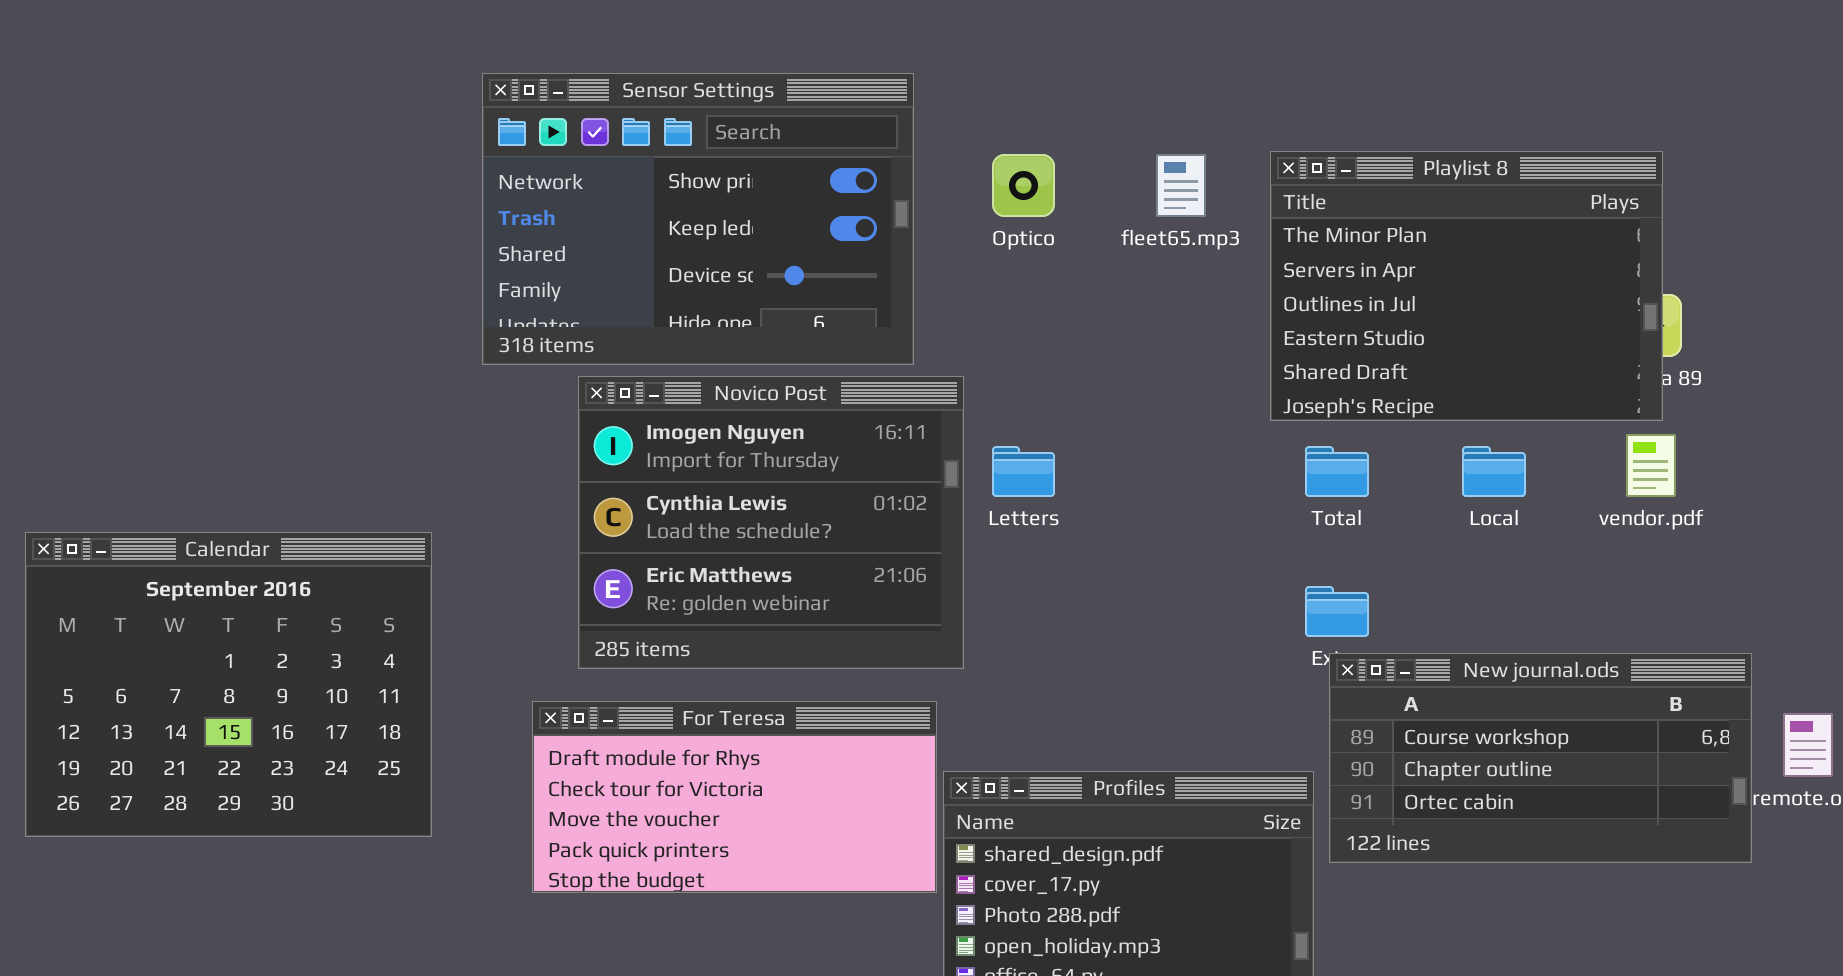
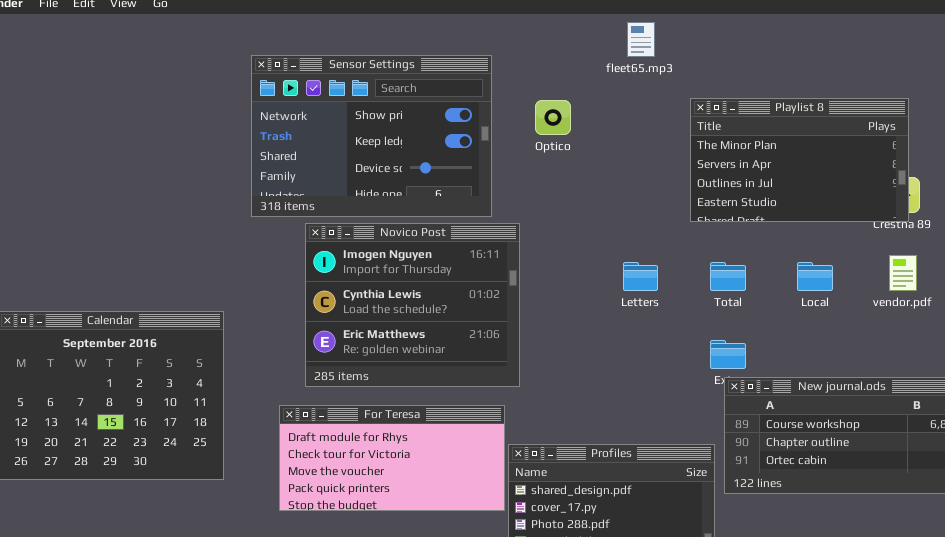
Playlist 8: [1270,151,1663,421] -> [690,98,909,222], resized
fleet65.mp3: [1156,154,1206,217] -> [627,22,655,57], moved
Letters: [992,446,1055,497] -> [623,262,658,291], moved

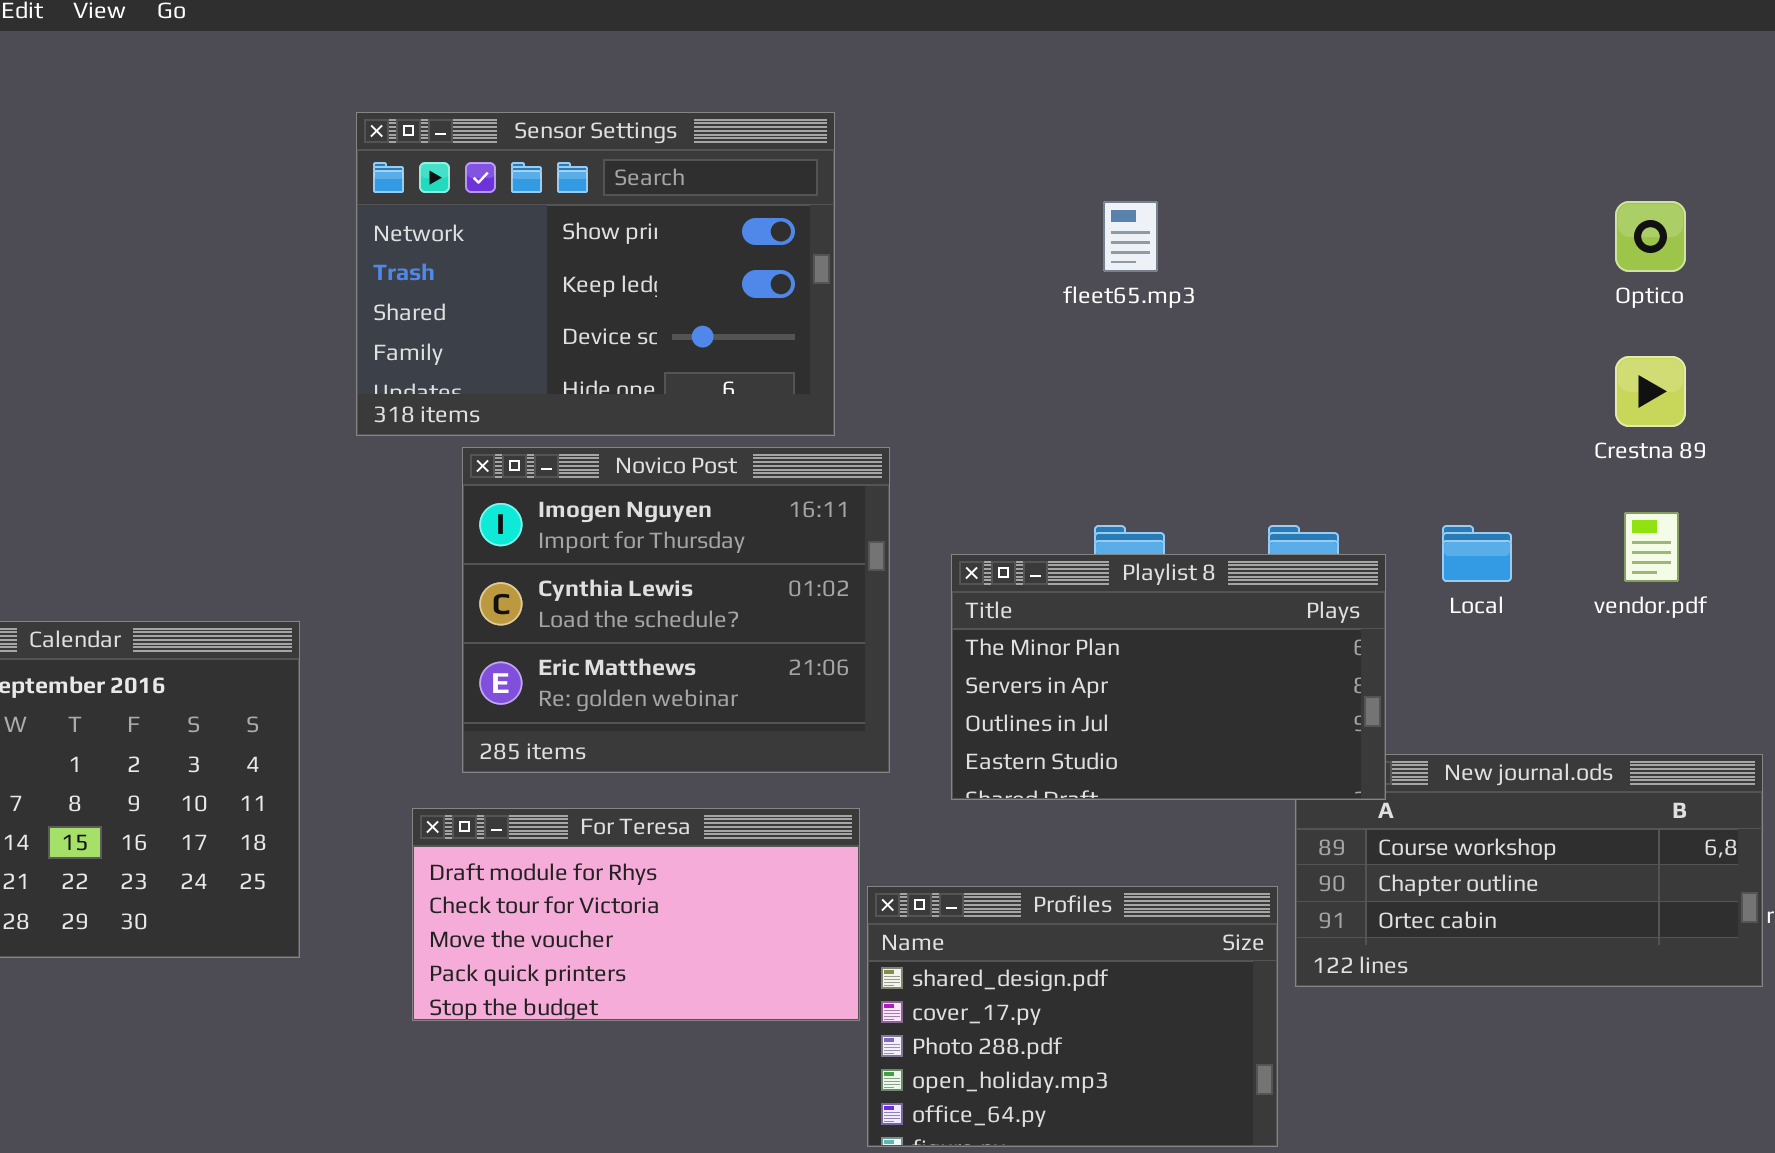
fleet65.mp3: [627,22,655,57] -> [1103,201,1158,272], moved
Playlist 8: [690,98,909,222] -> [951,554,1386,800], moved
Optico: [535,100,571,135] -> [1615,201,1686,272], moved

